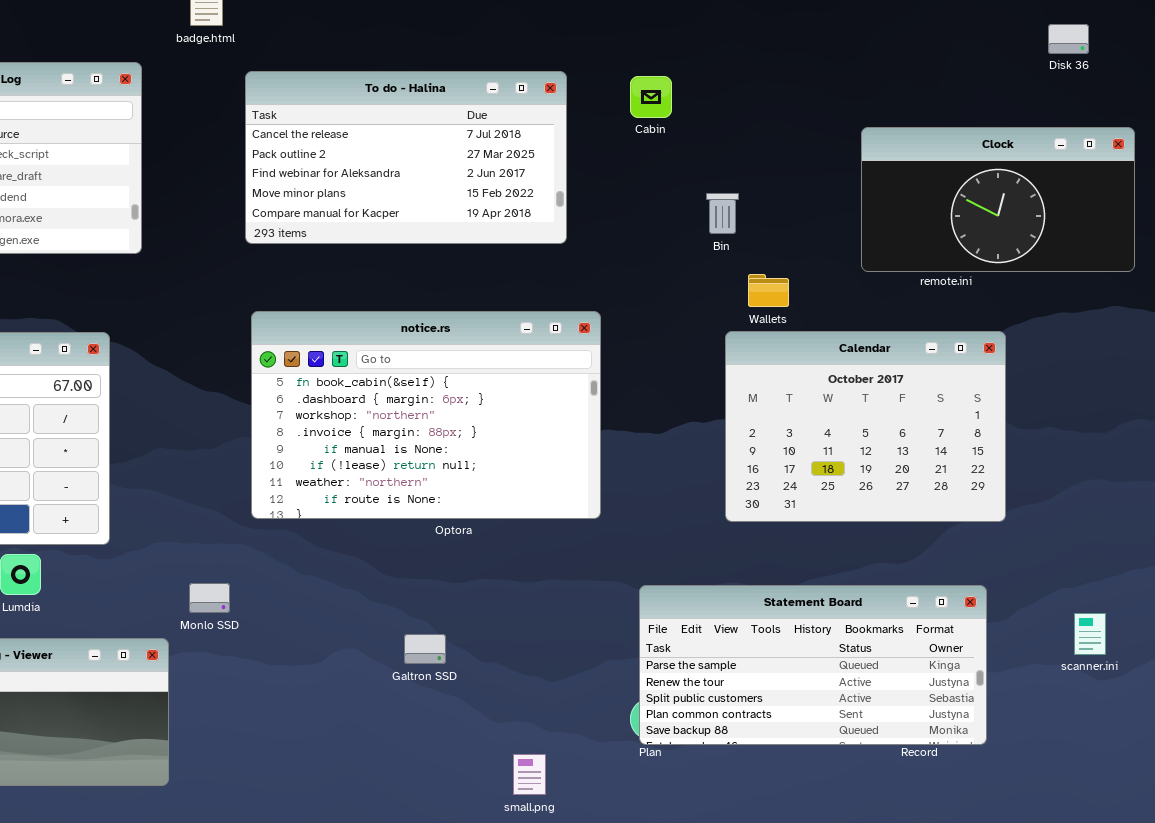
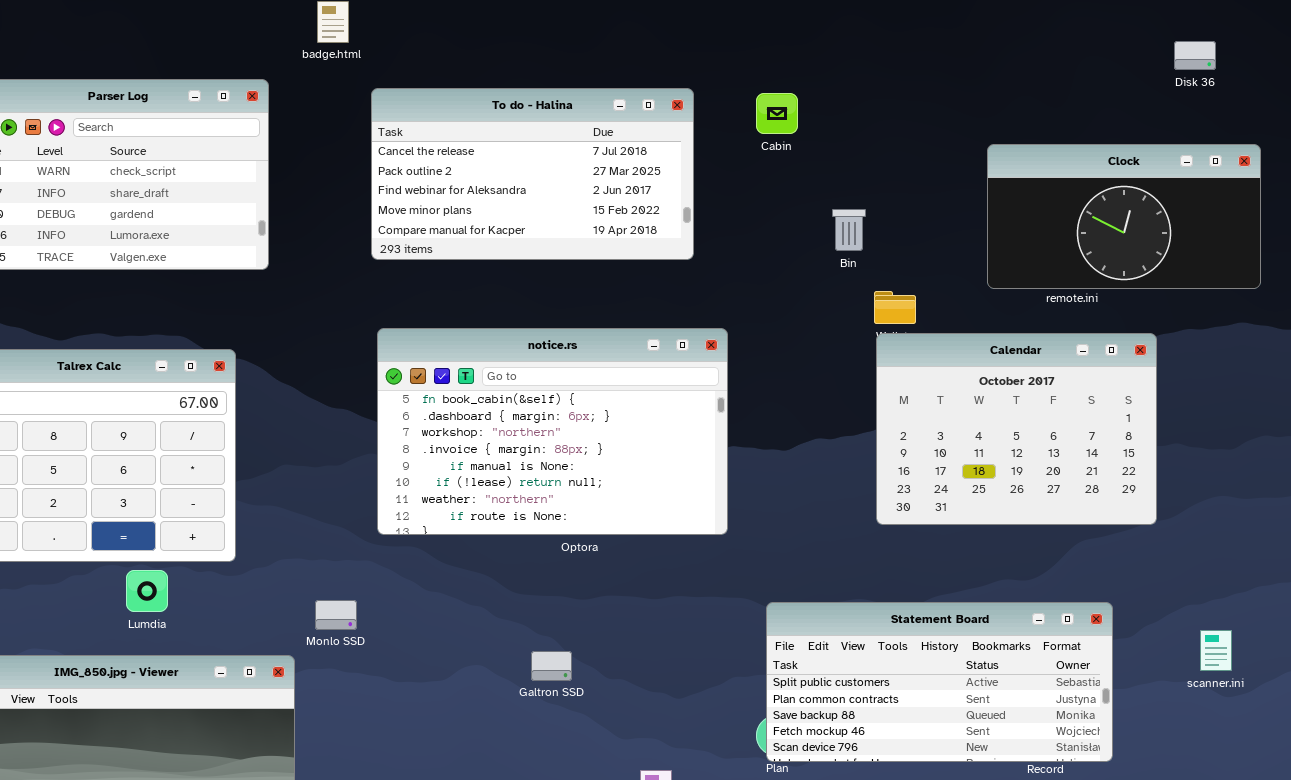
Calendar: [725,331,1006,522] -> [876,333,1157,525], moved
Statement Board: [639,585,987,745] -> [766,602,1113,762], scrolled down 2 rows

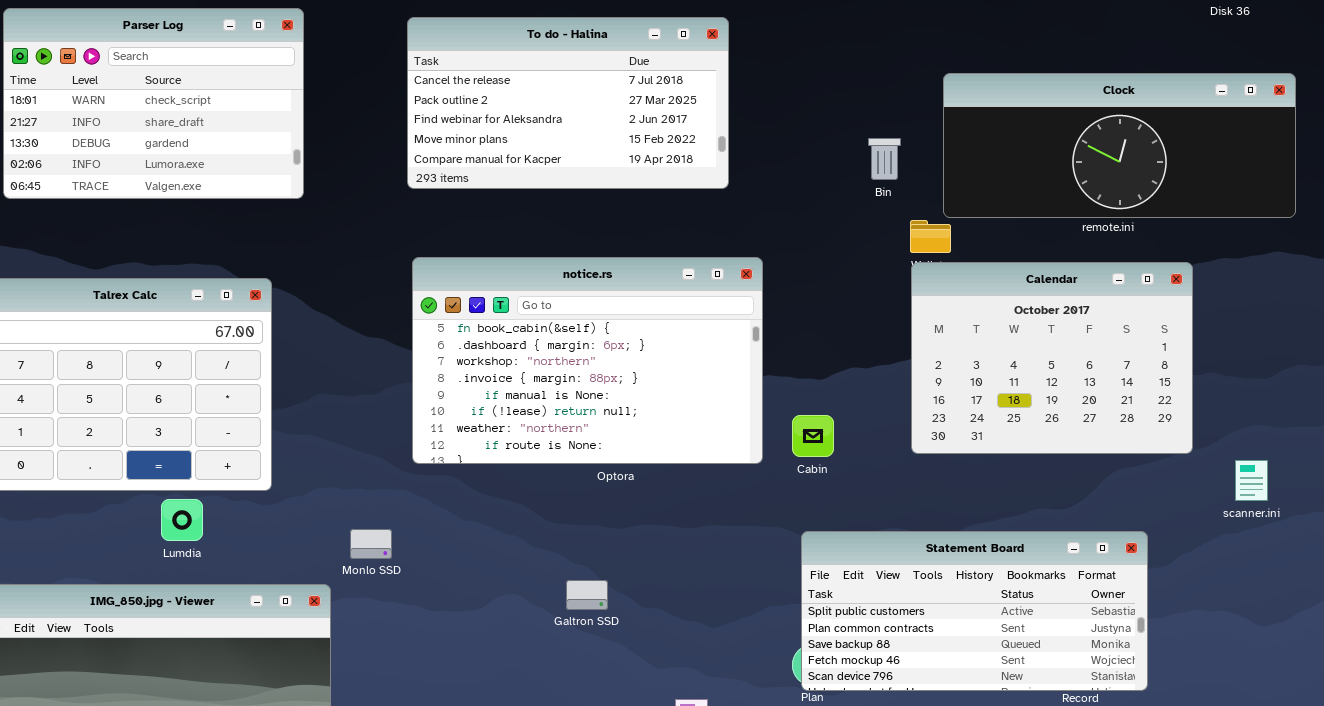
Cabin: [756,93,798,134] -> [792,415,834,457], moved
Clock: [987,144,1261,289] -> [943,73,1296,218], resized
scanner.ini: [1200,630,1232,671] -> [1235,460,1268,501], moved

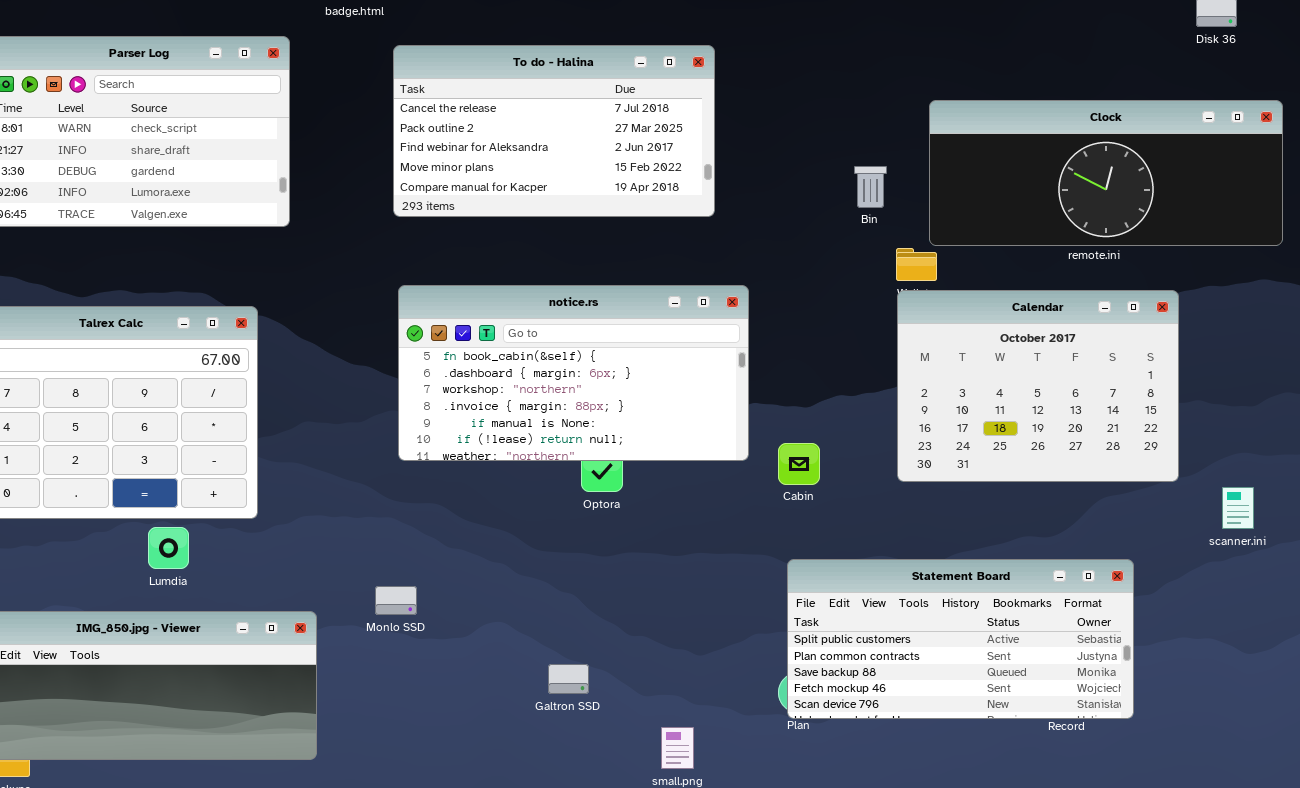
notice.rs: [412,257,763,464] -> [398,285,749,461], resized
Monlo SSD: [350,529,392,559] -> [375,586,417,615], moved
Galtron SSD: [566,580,608,610] -> [548,664,589,694], moved

